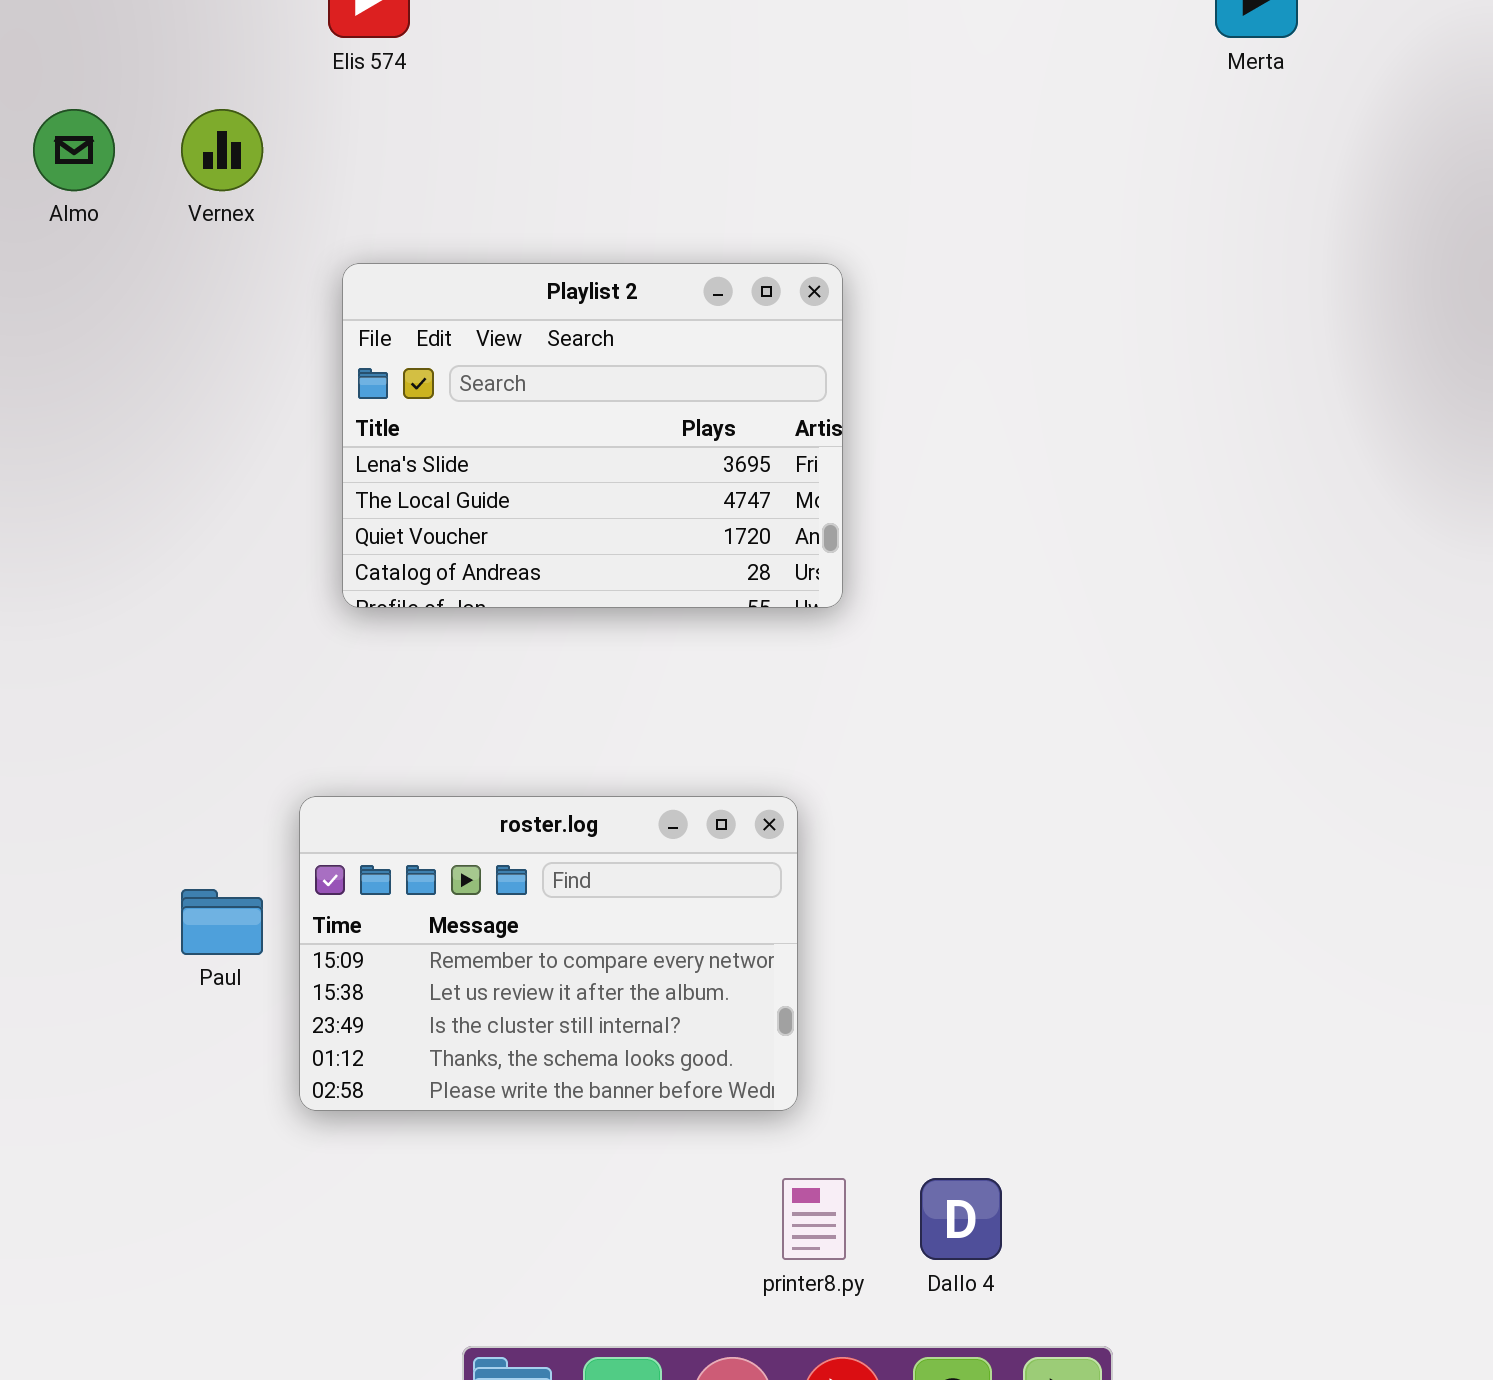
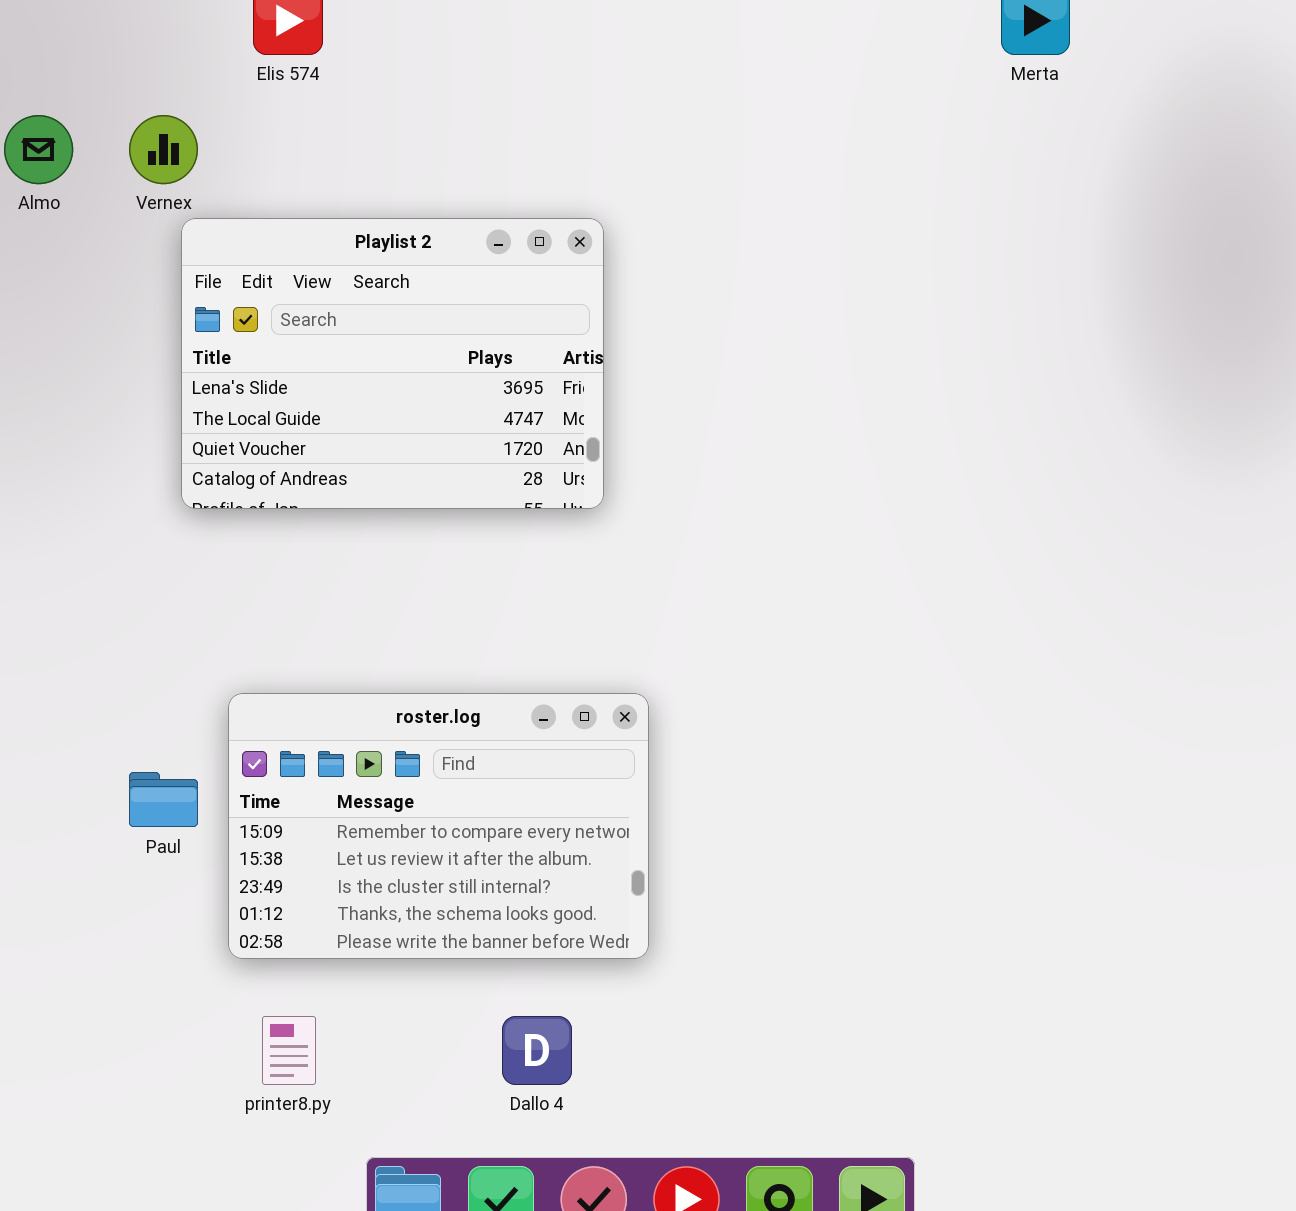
Playlist 2: [342,263,843,608] -> [181,218,604,509], moved
printer8.py: [782,1178,846,1260] -> [262,1016,316,1085], moved
Dallo 4: [920,1178,1002,1260] -> [502,1016,572,1085], moved

